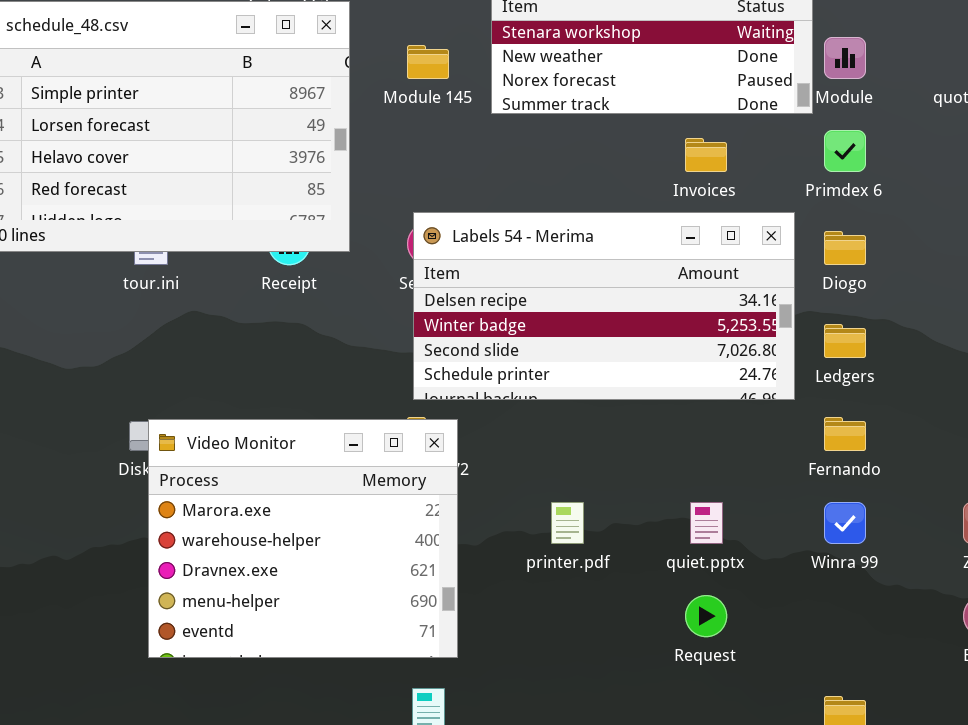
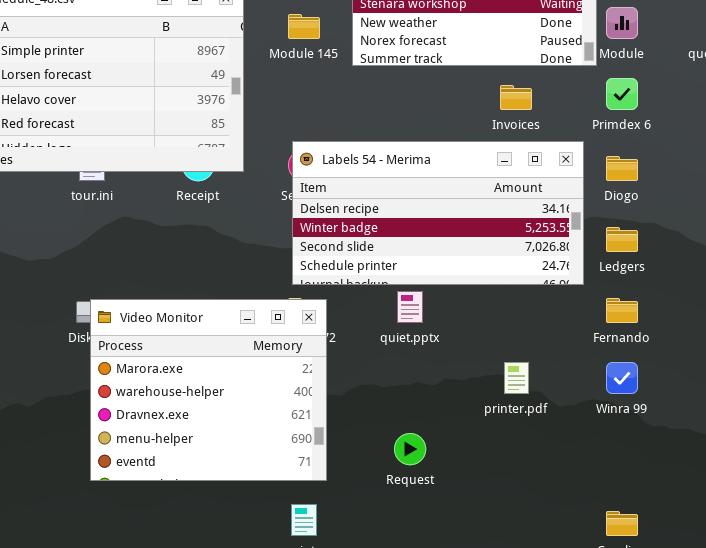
printer.pdf: [551,502,584,544] -> [504,362,529,394], moved
quiet.pptx: [690,502,723,544] -> [397,291,423,323], moved
Request: [685,595,727,637] -> [394,433,426,465], moved

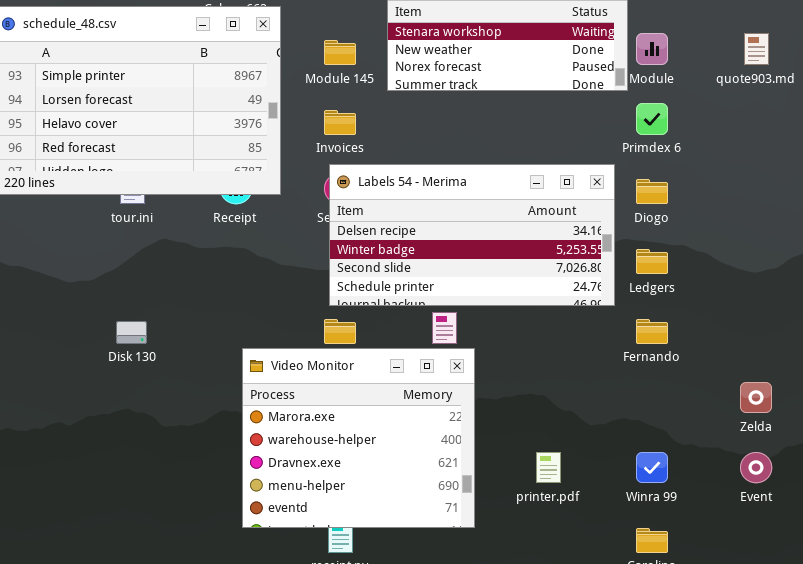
Invoices: [500,85,532,110] -> [324,110,356,135], moved
Video Monitor: [90,299,327,481] -> [242,348,475,528], moved
printer.pdf: [504,362,529,394] -> [536,452,561,483], moved
Winra 99: [606,362,638,394] -> [636,452,668,483], moved

